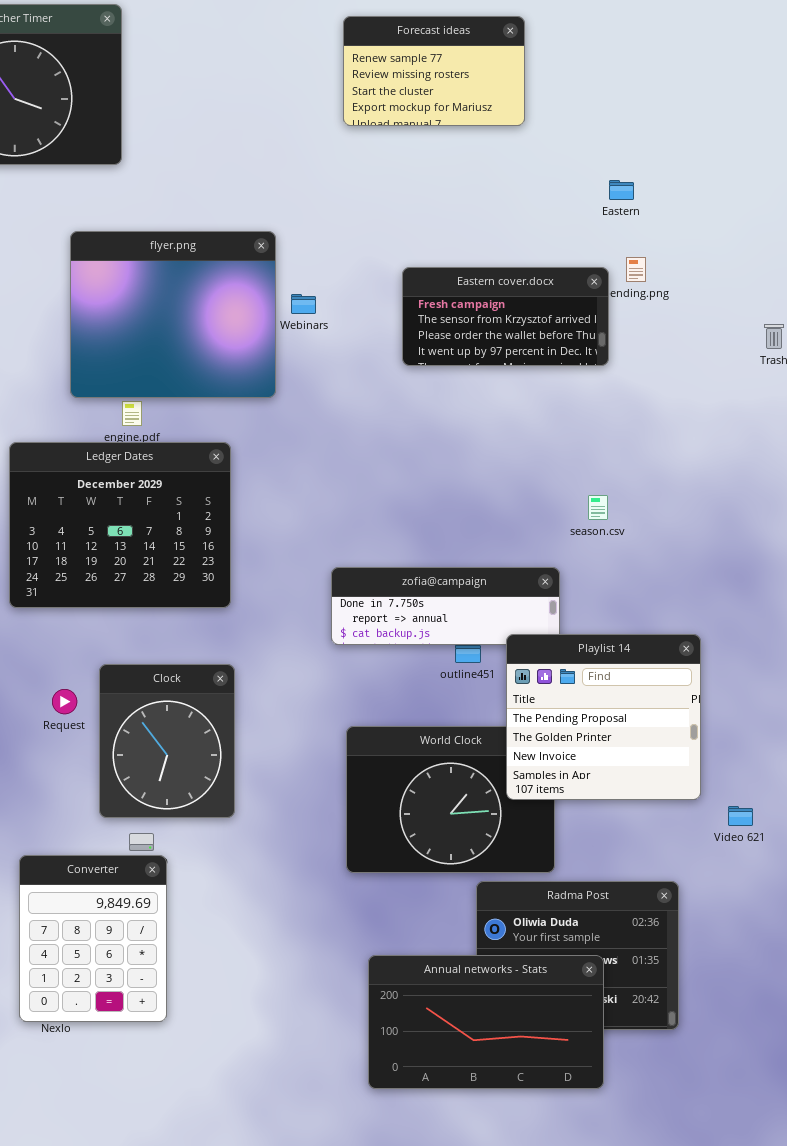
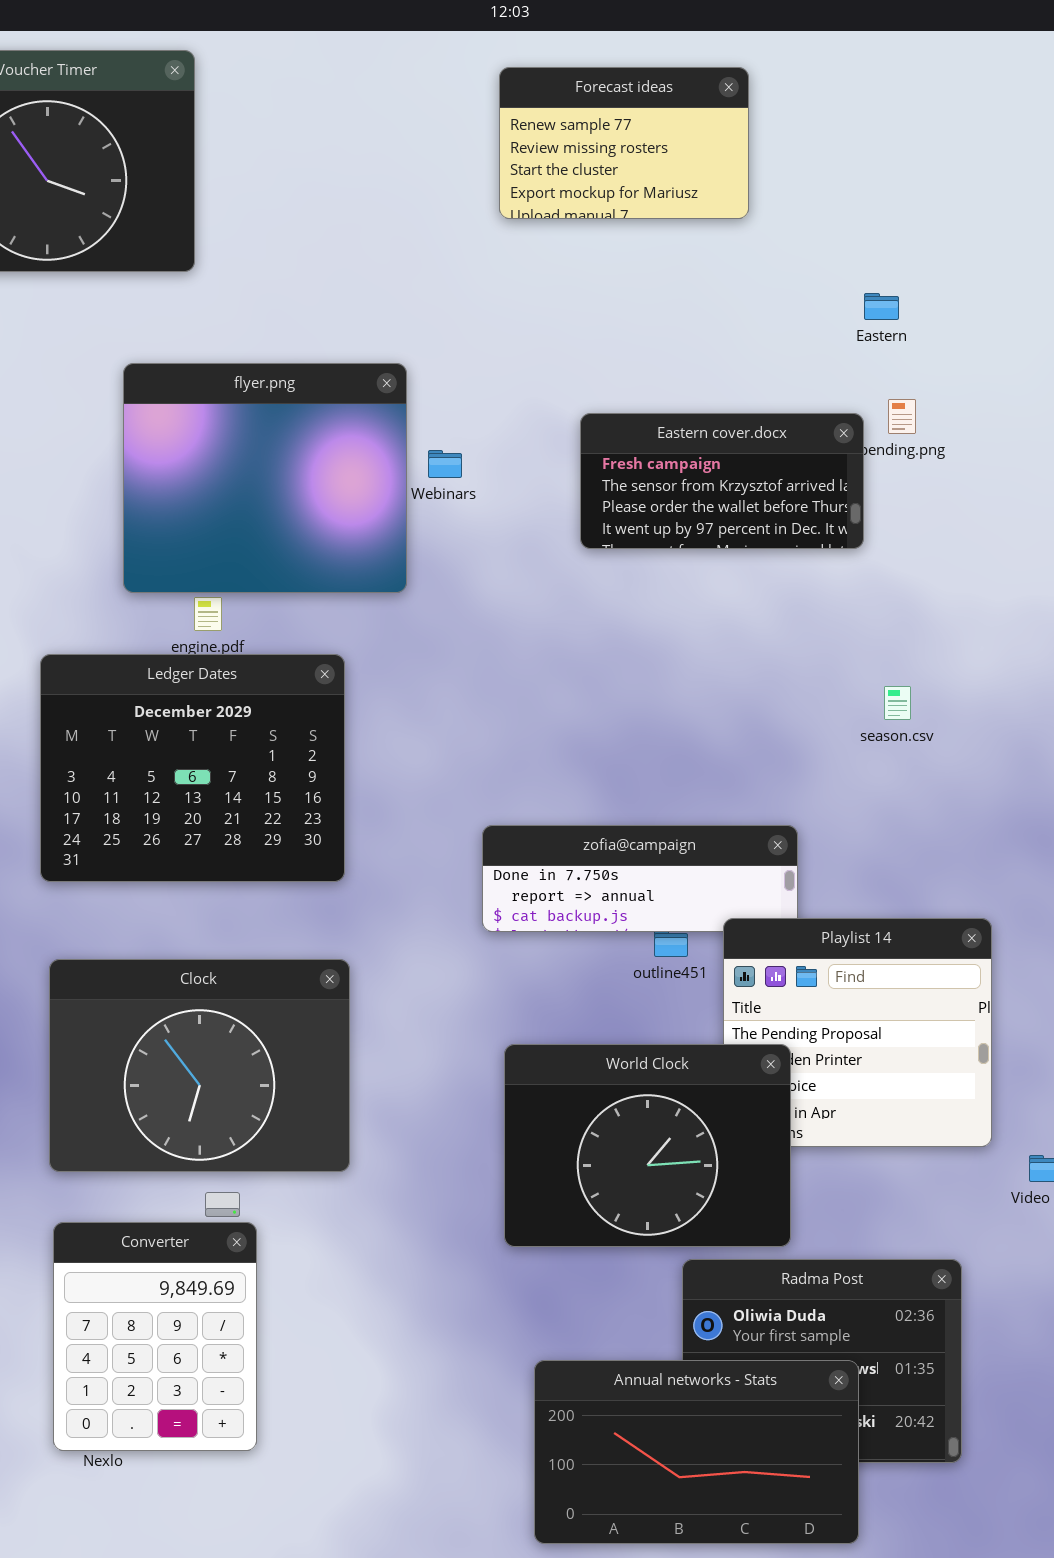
season.csv: [588,495,608,520] -> [884,686,911,720], moved
Clock: [99,664,235,818] -> [49,959,350,1172], resized
World Clock: [346,726,555,873] -> [504,1044,791,1247], raised

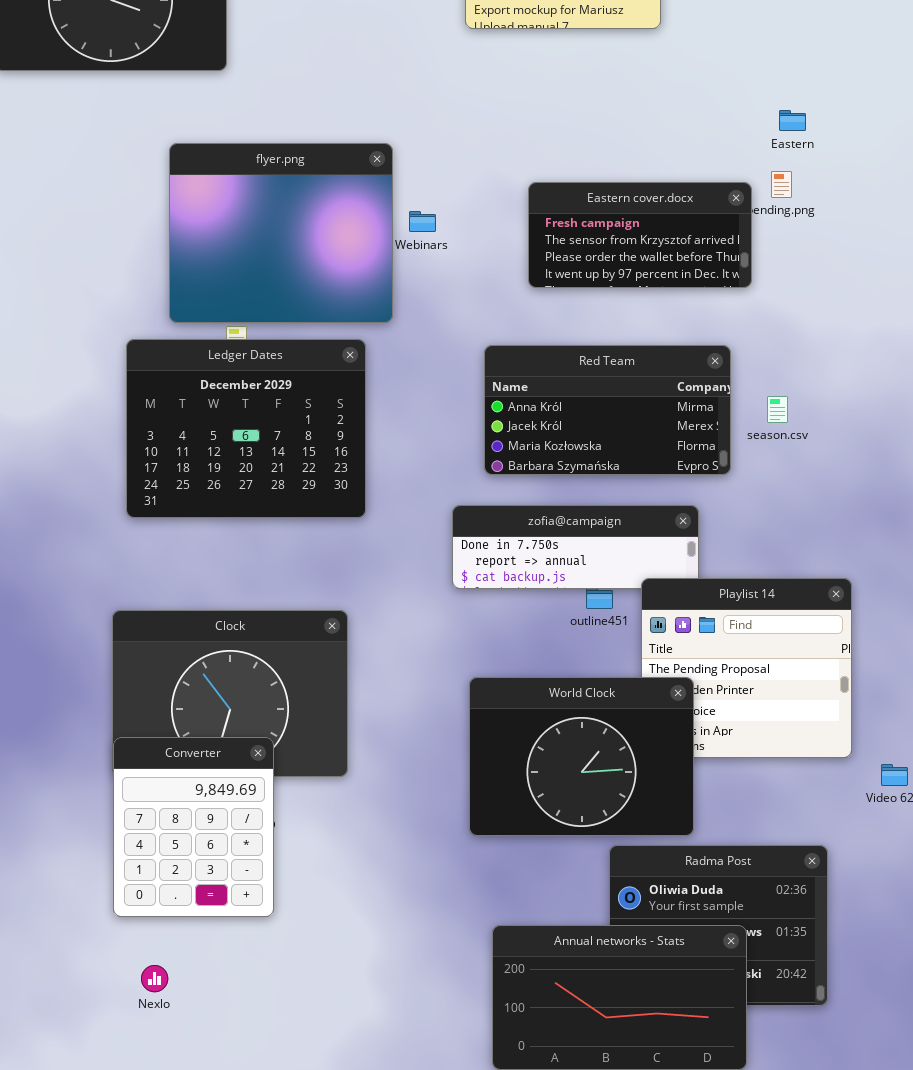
Eastern: [864,293,899,320] -> [779,110,806,131], moved
Red Team: none -> [484,345,731,475], opened
Ledger Dates: [40,654,345,882] -> [126,339,366,518], moved
Converter: [53,1222,257,1451] -> [113,737,274,917], moved

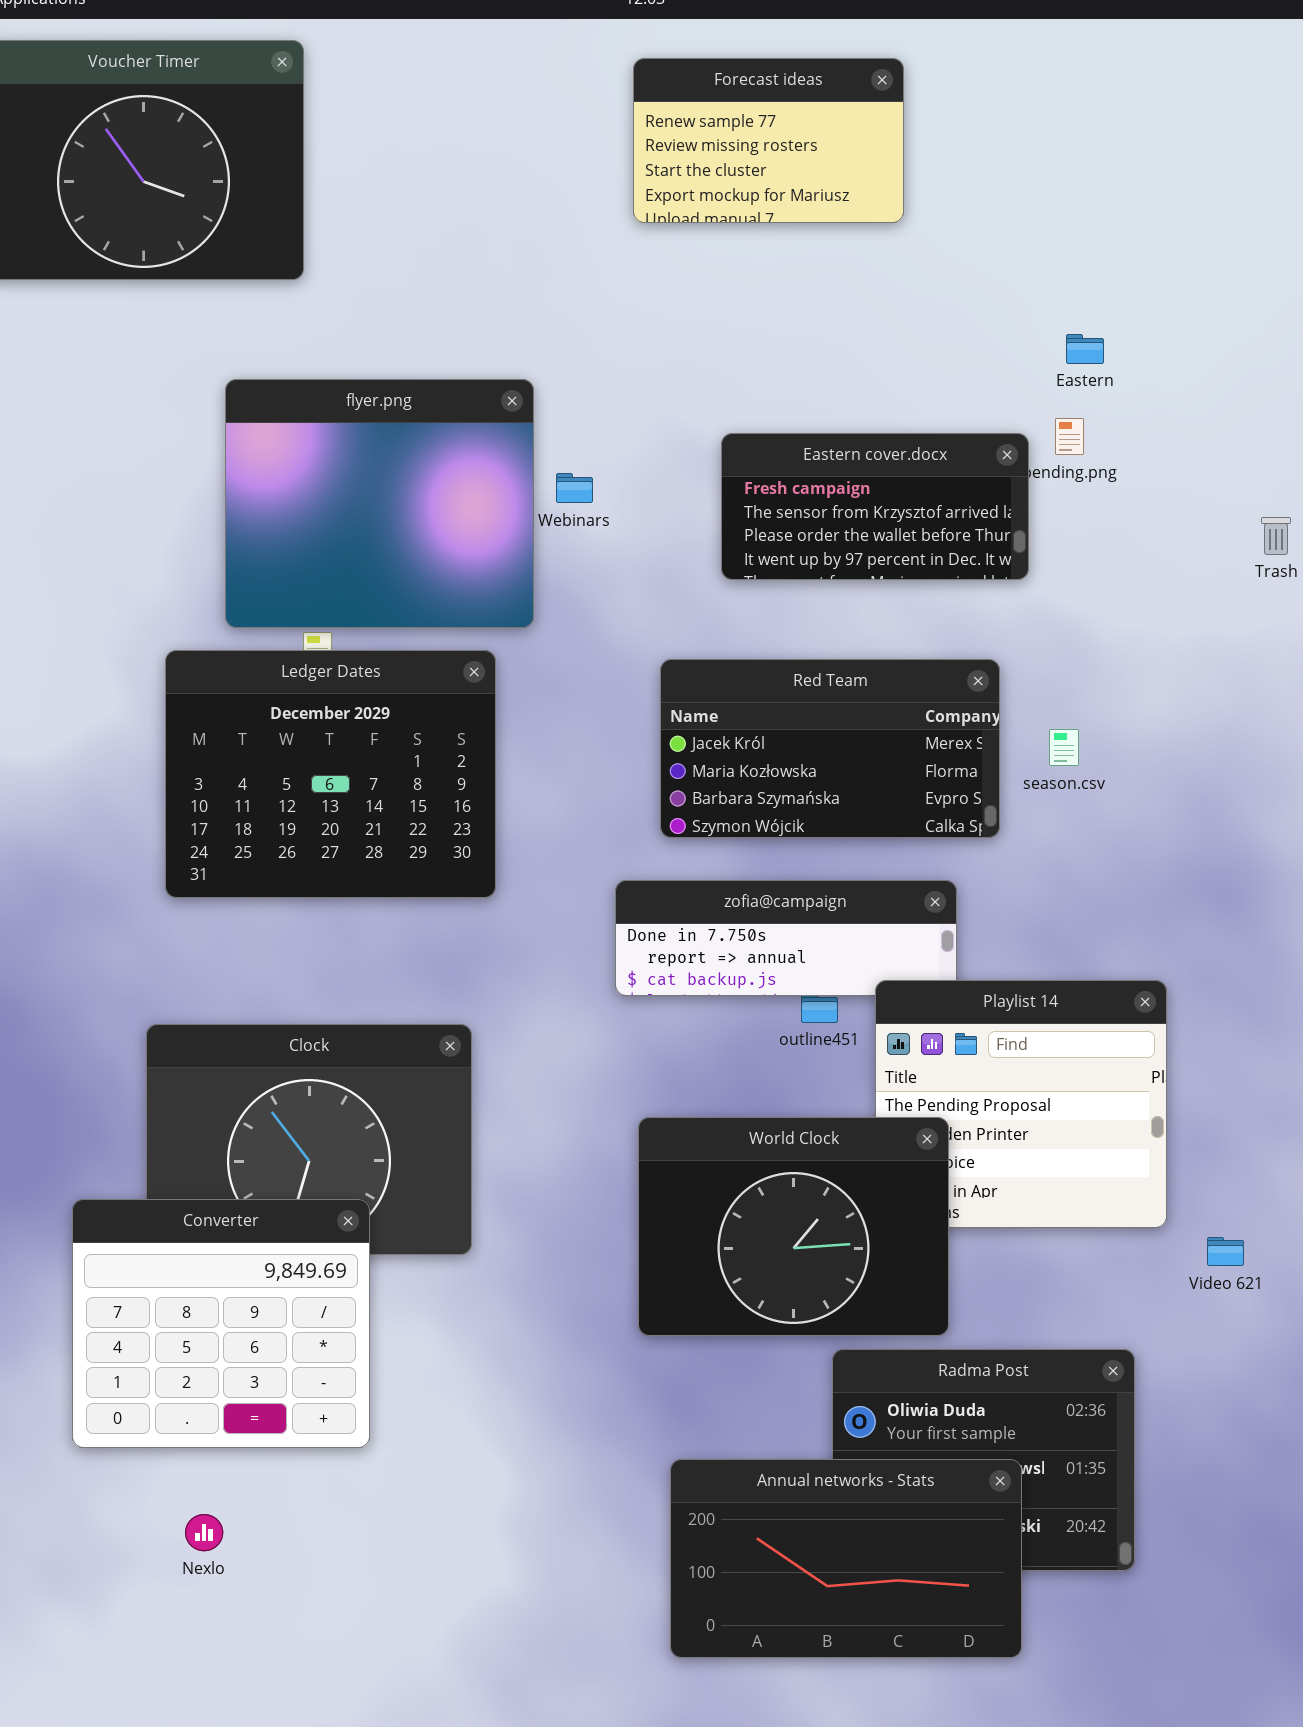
Red Team: [484,345,731,475] -> [660,659,1000,838], scrolled down 1 row
Converter: [113,737,274,917] -> [72,1199,370,1448], resized

